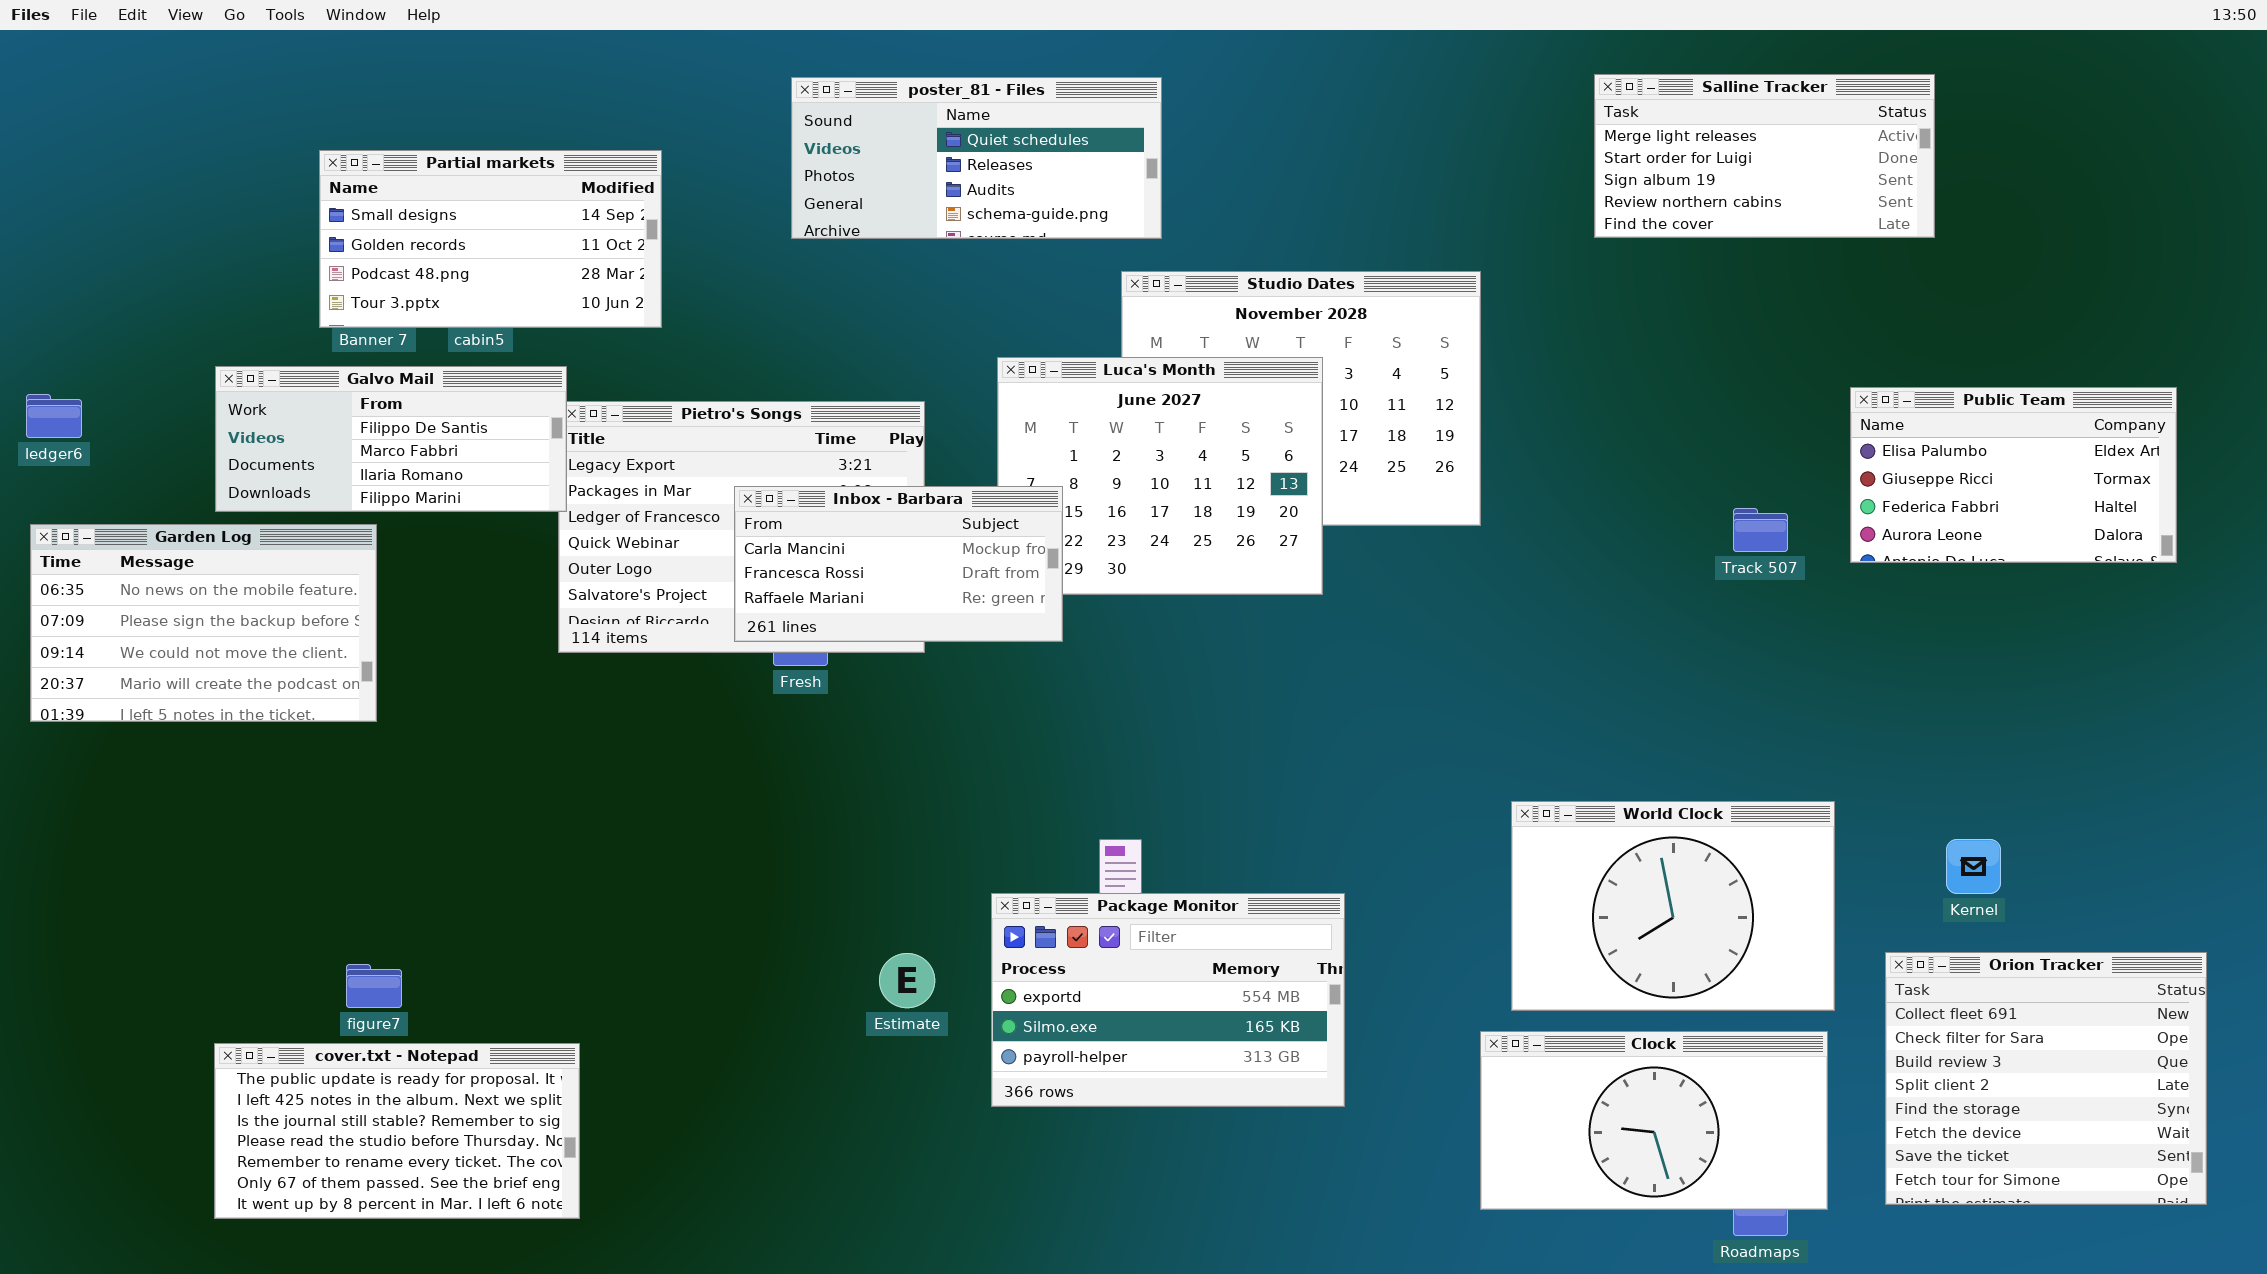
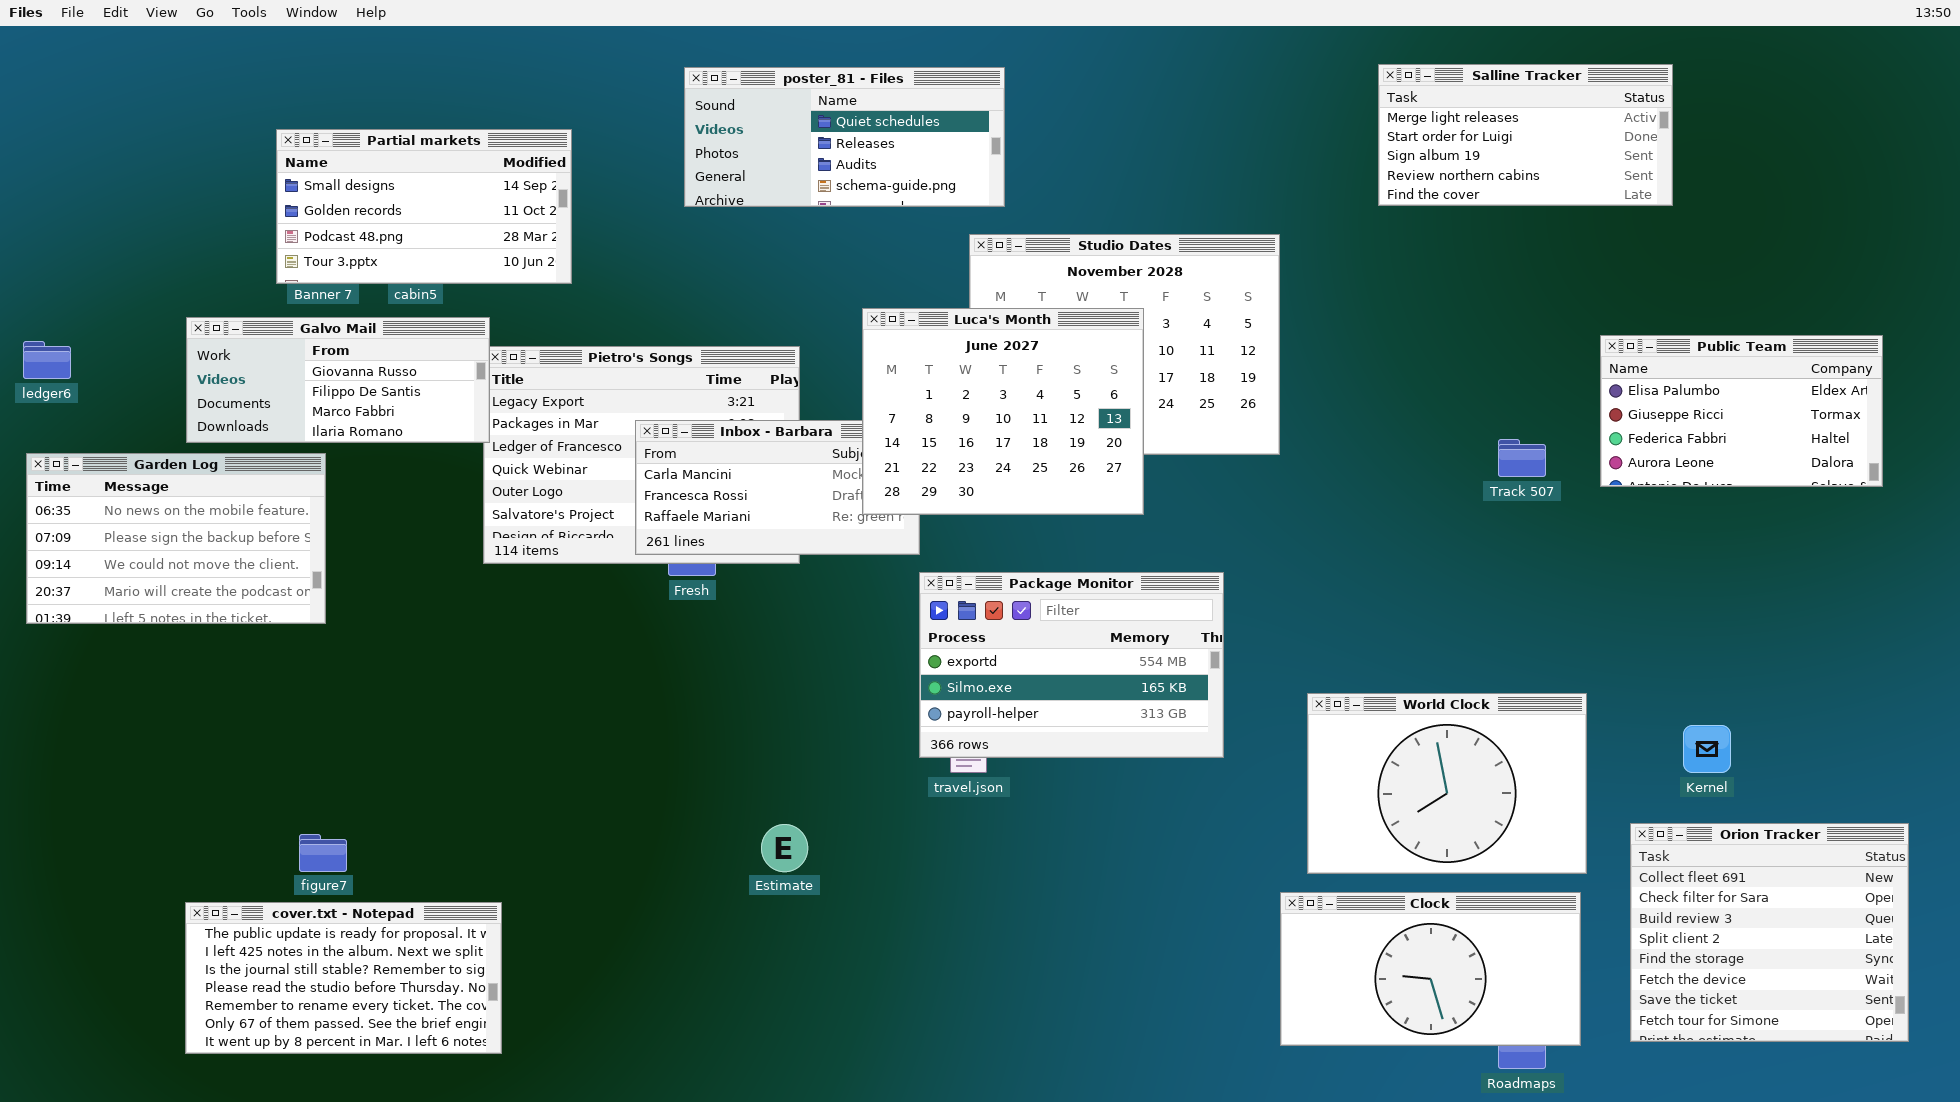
Luca's Month: [997,357,1323,595] -> [862,308,1144,515], raised
Galvo Mail: [215,366,567,512] -> [186,317,490,443], scrolled up 1 row
Package Monitor: [991,893,1345,1107] -> [919,572,1224,758], moved

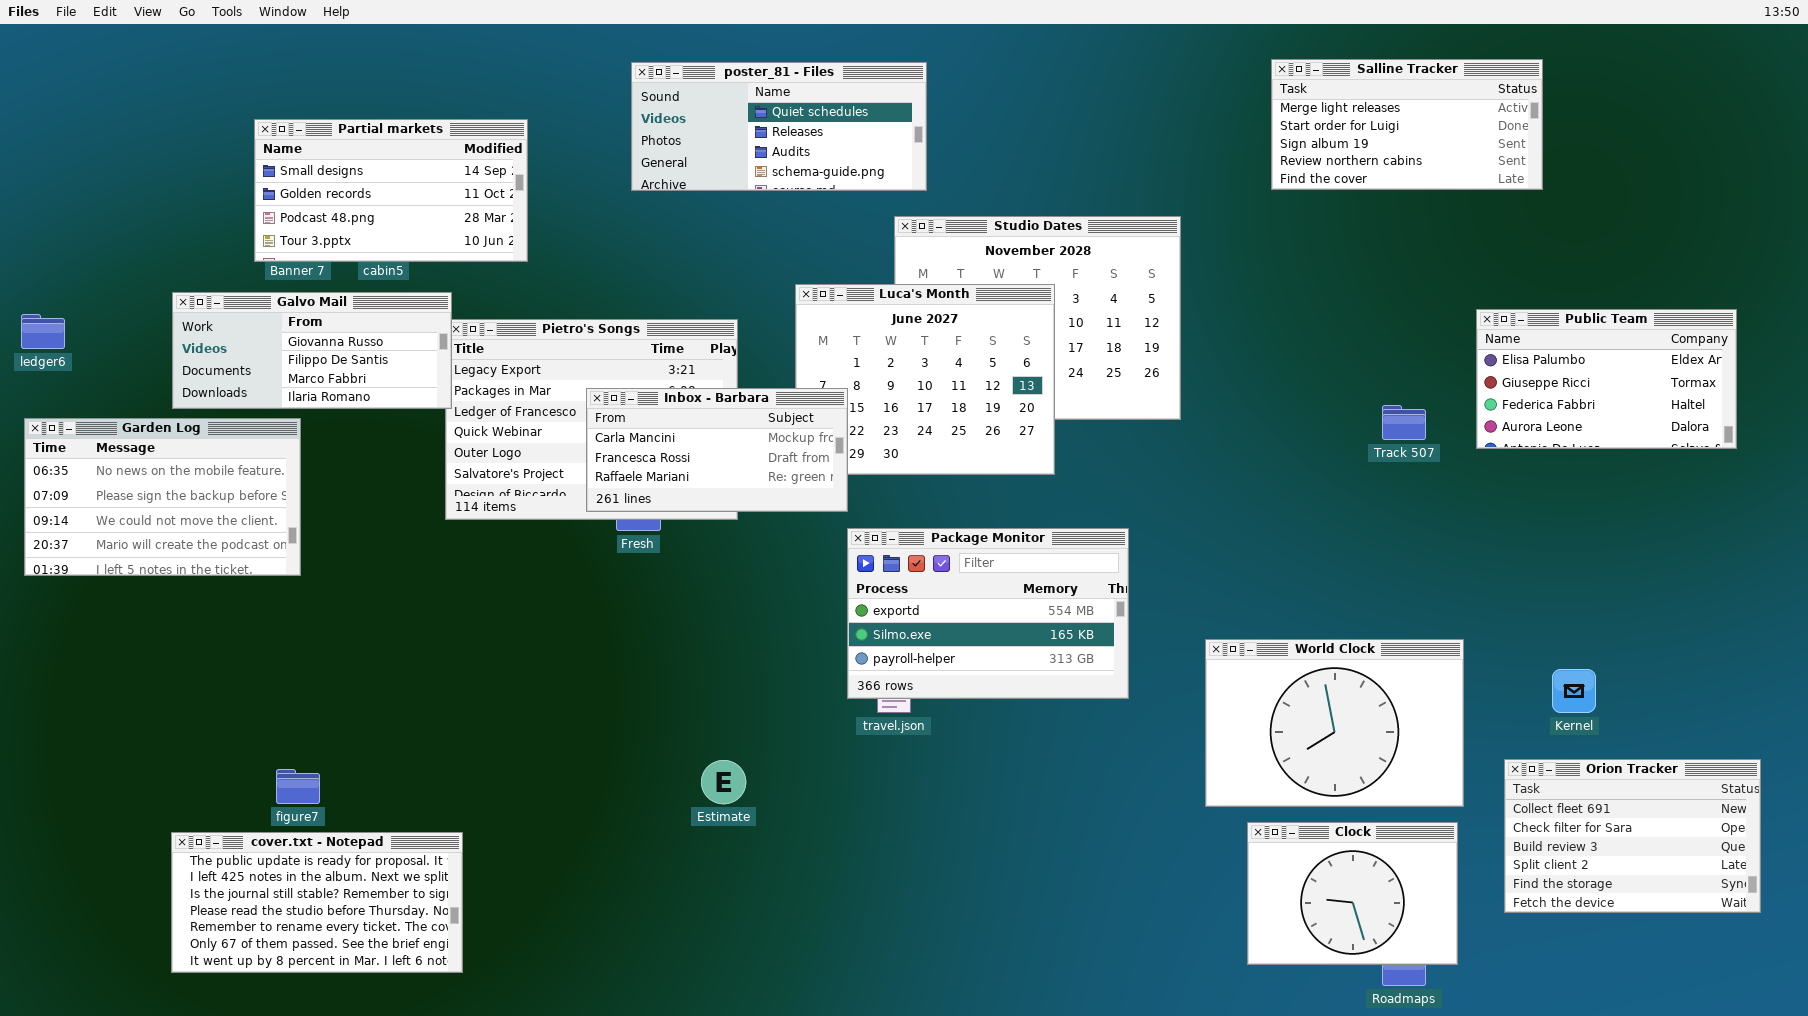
Inbox - Barbara: [635,420,920,555] -> [586,388,848,512], raised
Orion Tracker: [1630,823,1909,1042] -> [1504,759,1761,913], resized
Clock: [1280,892,1581,1046] -> [1247,822,1458,965], resized

